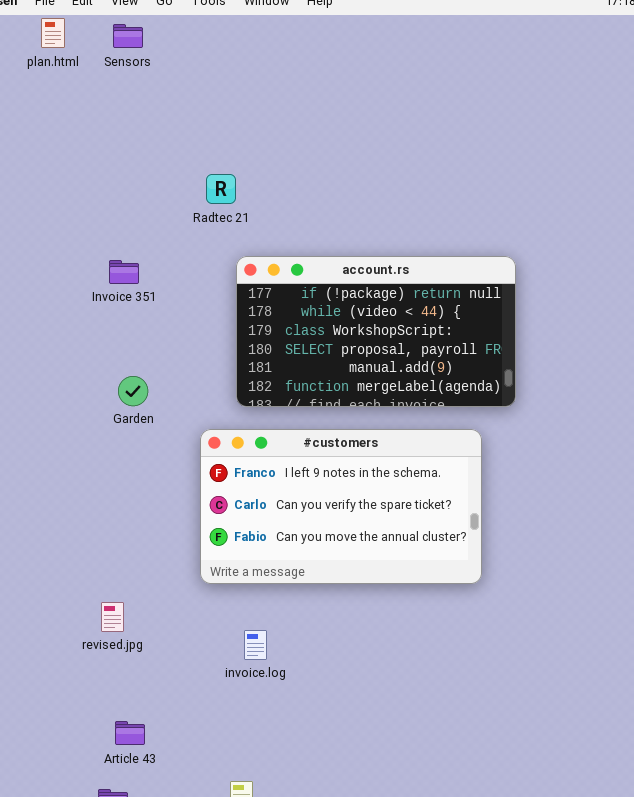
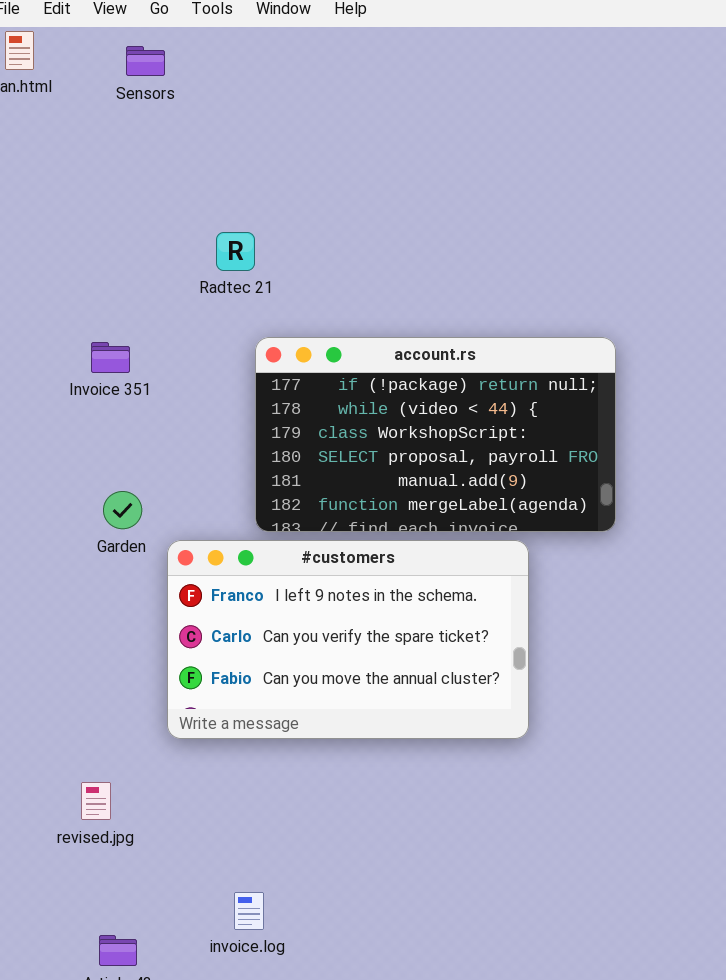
Sensors: [113,24,143,48] -> [126,46,165,76], moved
#customers: [200,429,482,584] -> [167,540,529,739], moved
invoice.log: [244,630,267,660] -> [234,892,264,930], moved

